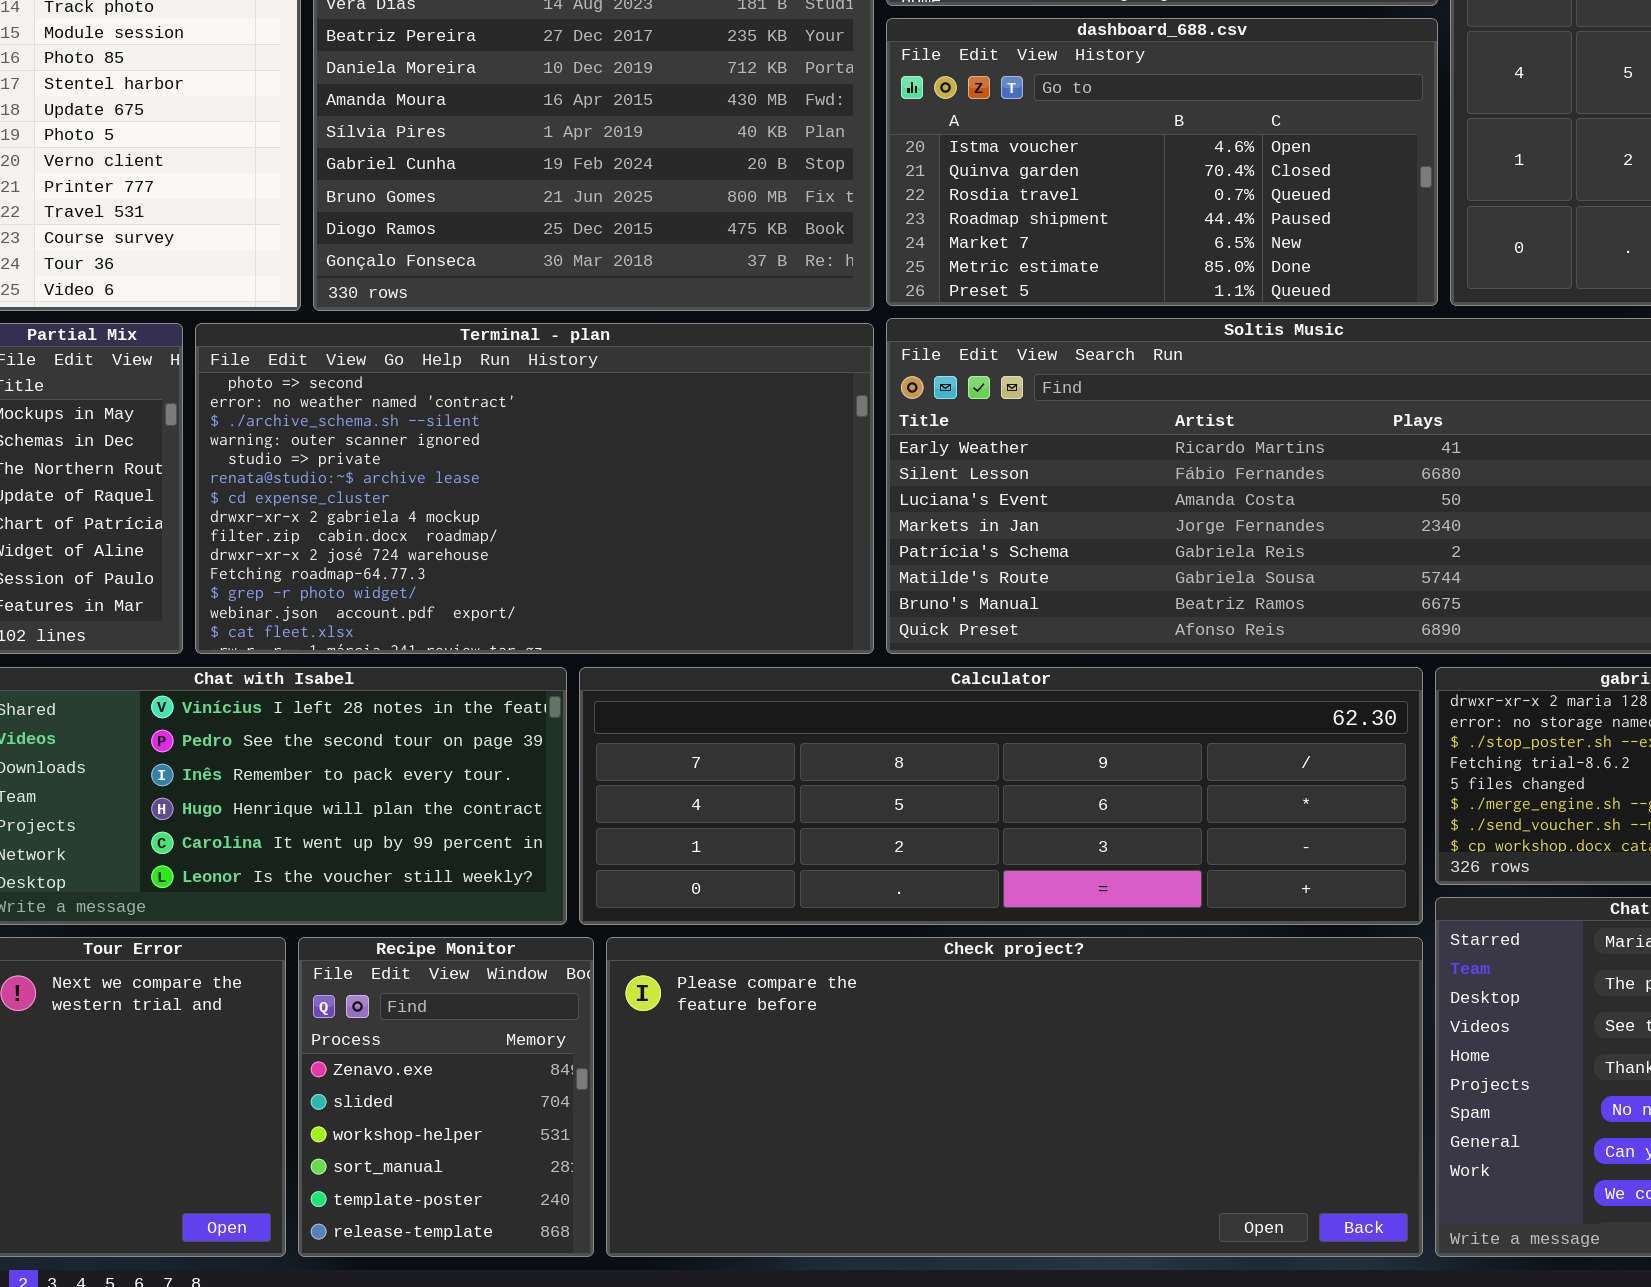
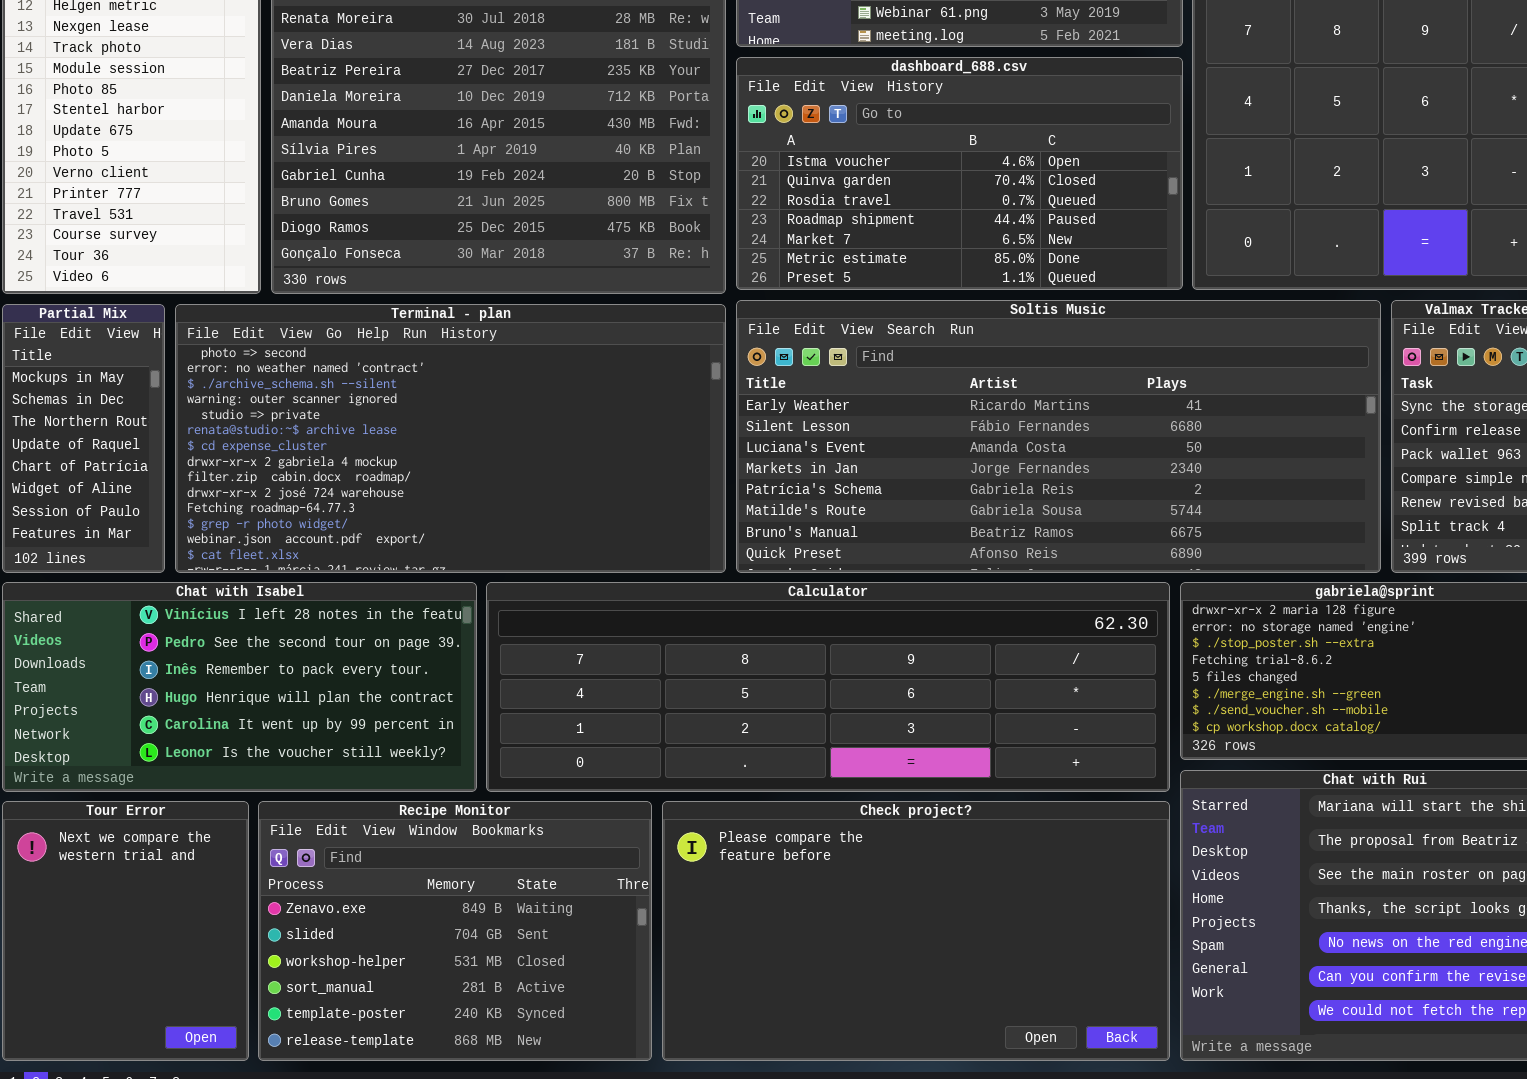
Recipe Monitor: [298,937,594,1257] -> [258,801,652,1061], resized
Check project?: [606,937,1423,1257] -> [662,801,1170,1061], resized

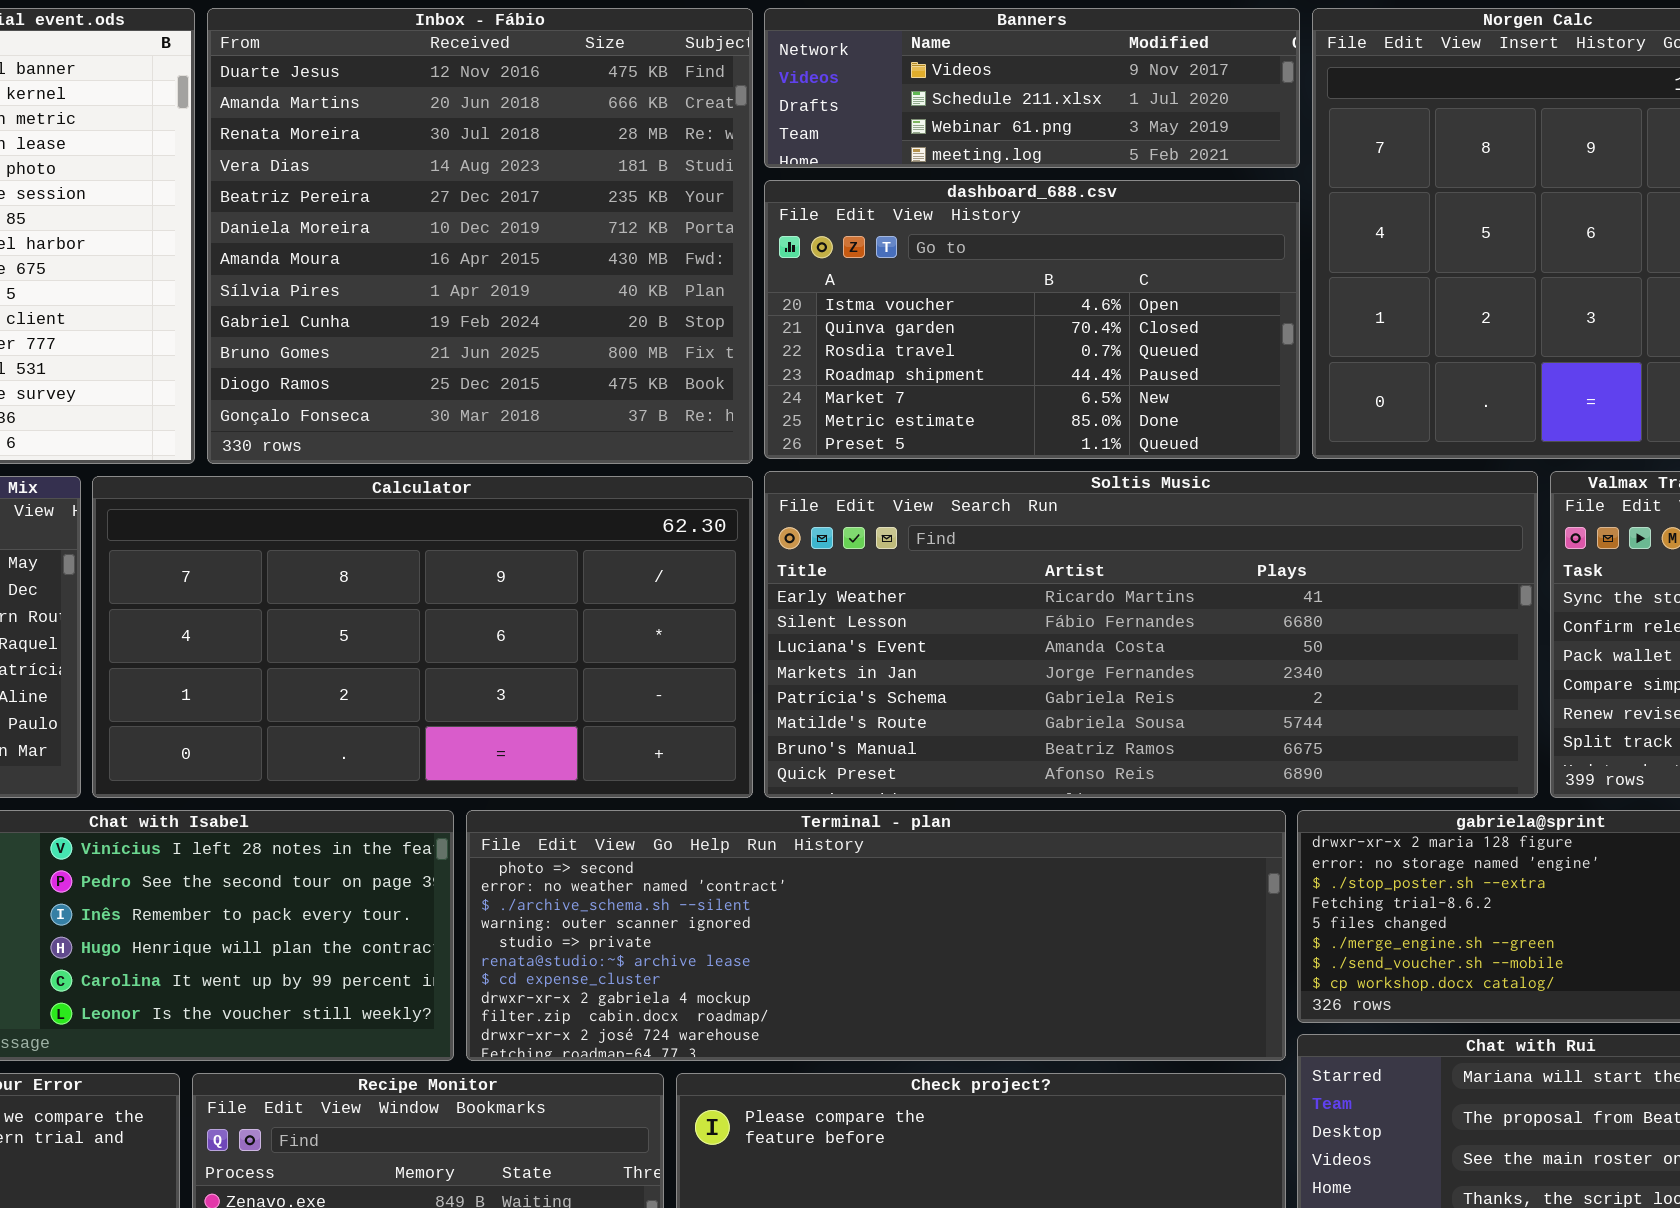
Terminal - plan: [175,304,726,573] -> [466,810,1286,1061], moved, resized
Calculator: [486,582,1170,792] -> [92,476,753,798], moved, resized

